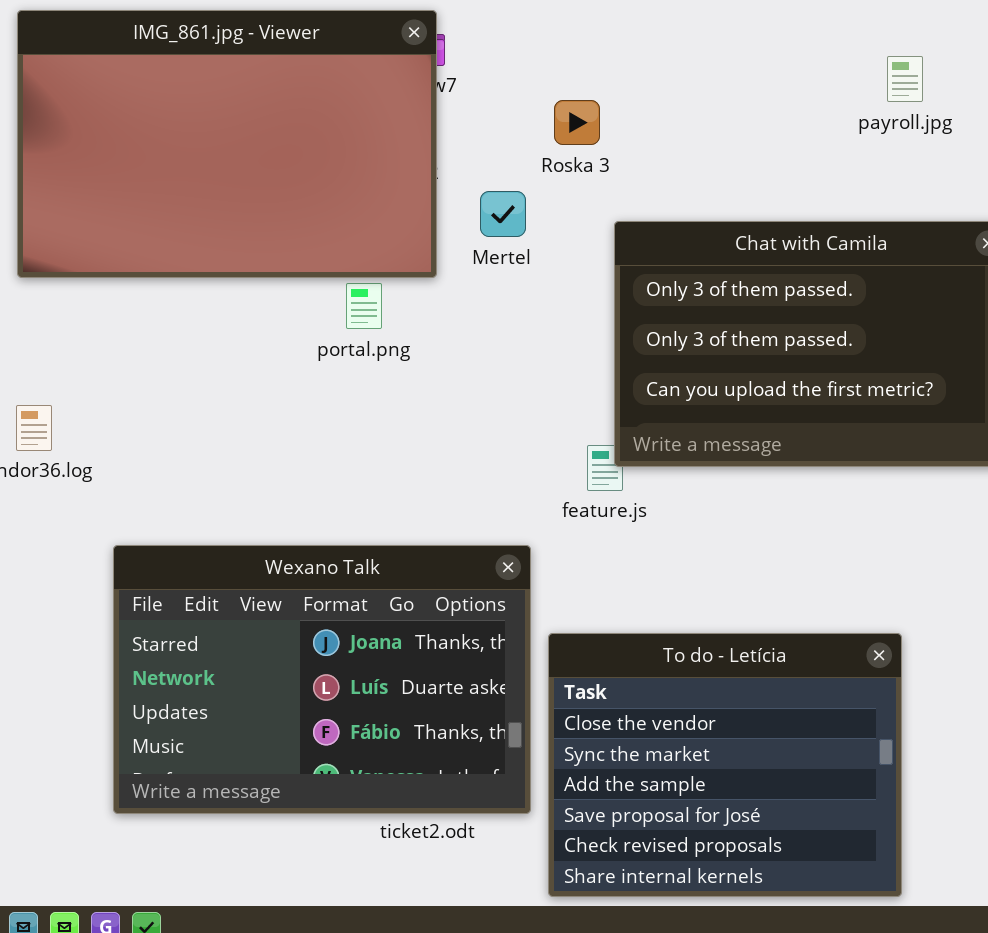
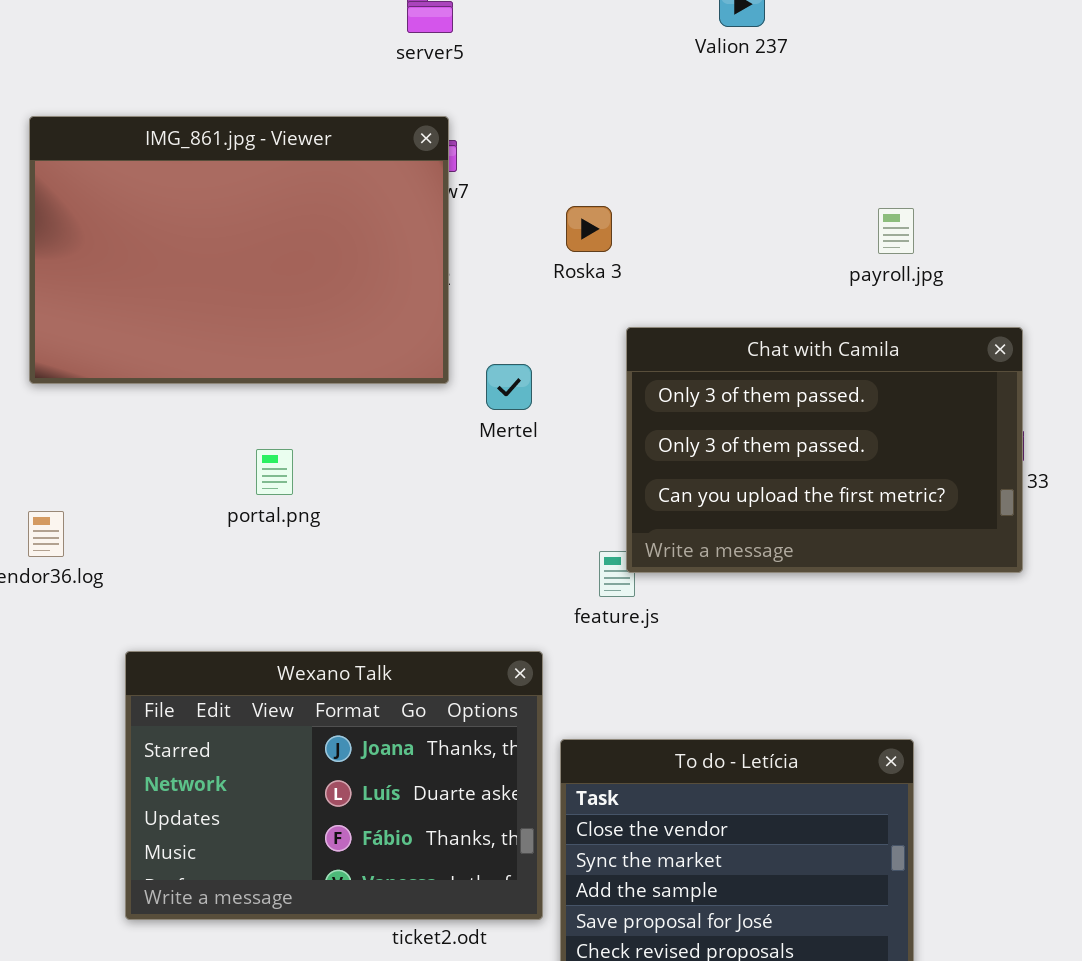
payroll.jpg: [887,56,923,102] -> [878,208,914,254], moved
Mertel: [480,191,526,237] -> [486,364,532,410], moved
portal.png: [346,283,382,329] -> [256,449,293,495], moved

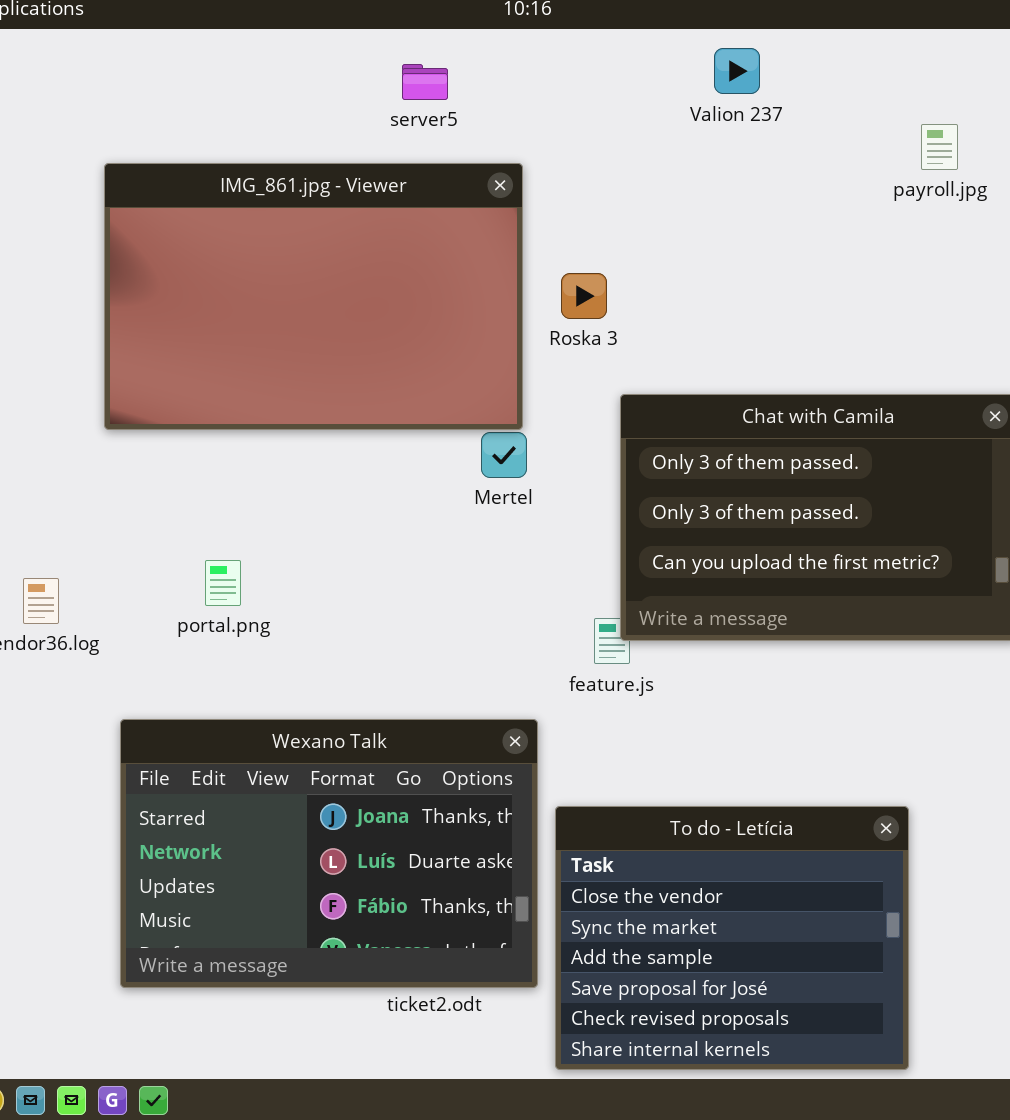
IMG_861.jpg - Viewer: [29,116,449,384] -> [104,163,523,430], moved
payroll.jpg: [878,208,914,254] -> [921,124,958,170], moved
portal.png: [256,449,293,495] -> [205,560,241,606], moved

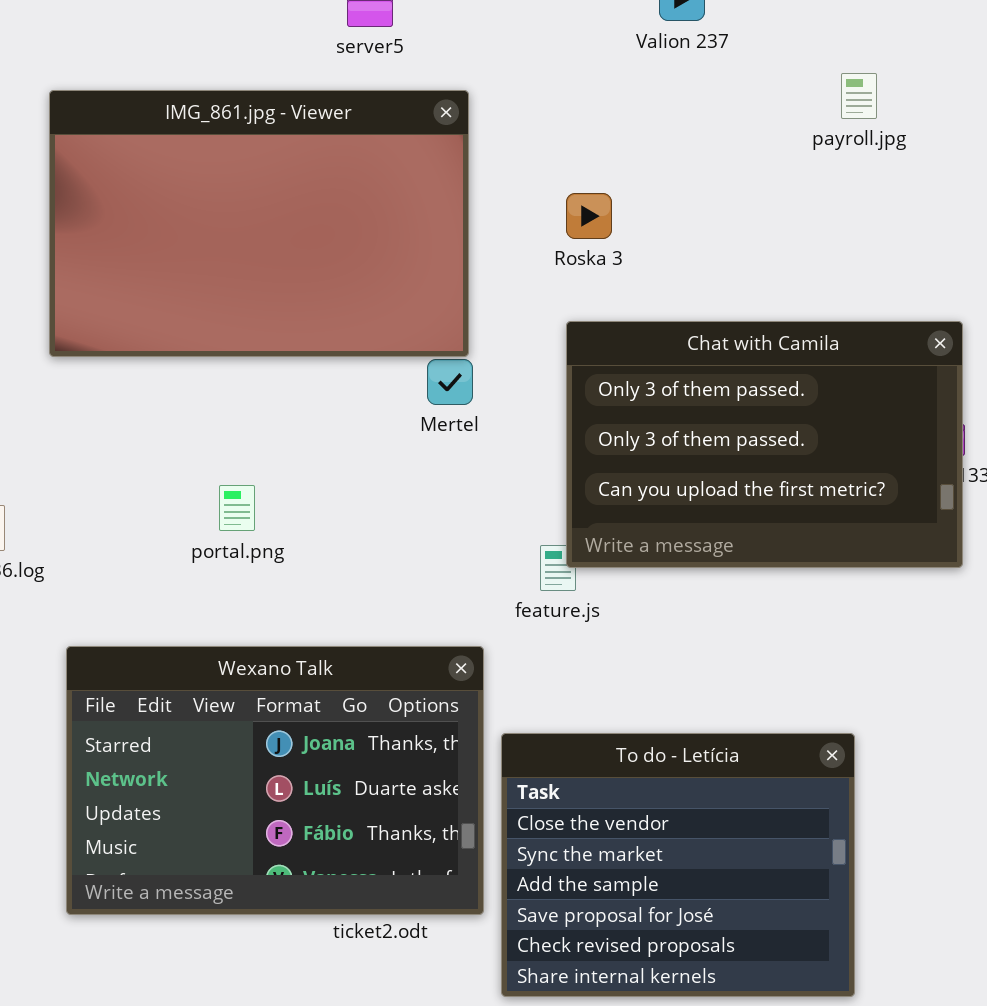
payroll.jpg: [921,124,958,170] -> [841,73,877,119], moved
Roska 3: [561,273,607,319] -> [566,193,612,239], moved
portal.png: [205,560,241,606] -> [219,485,255,531], moved

